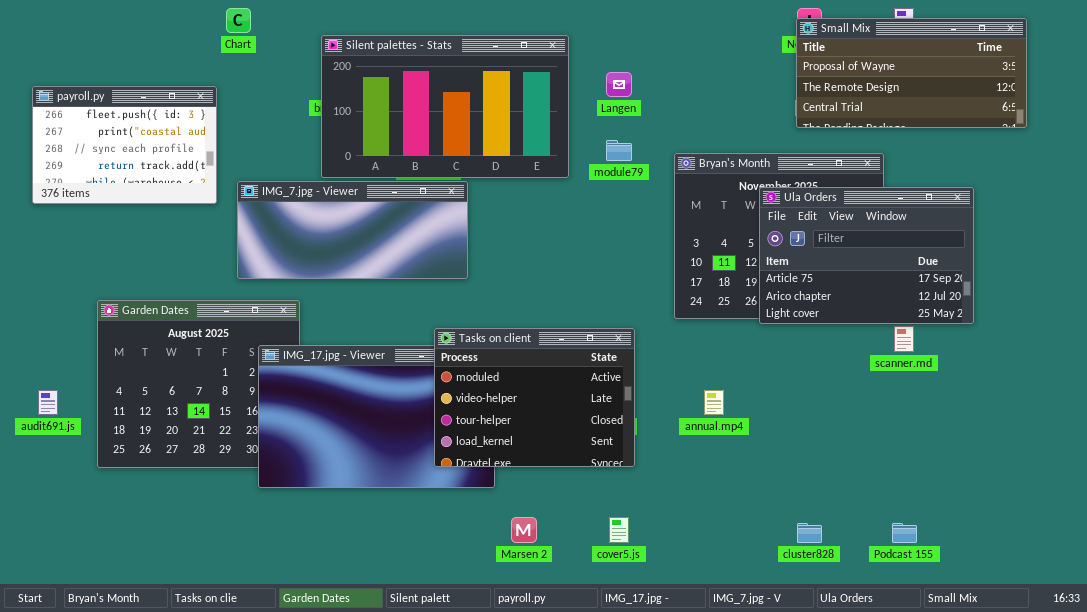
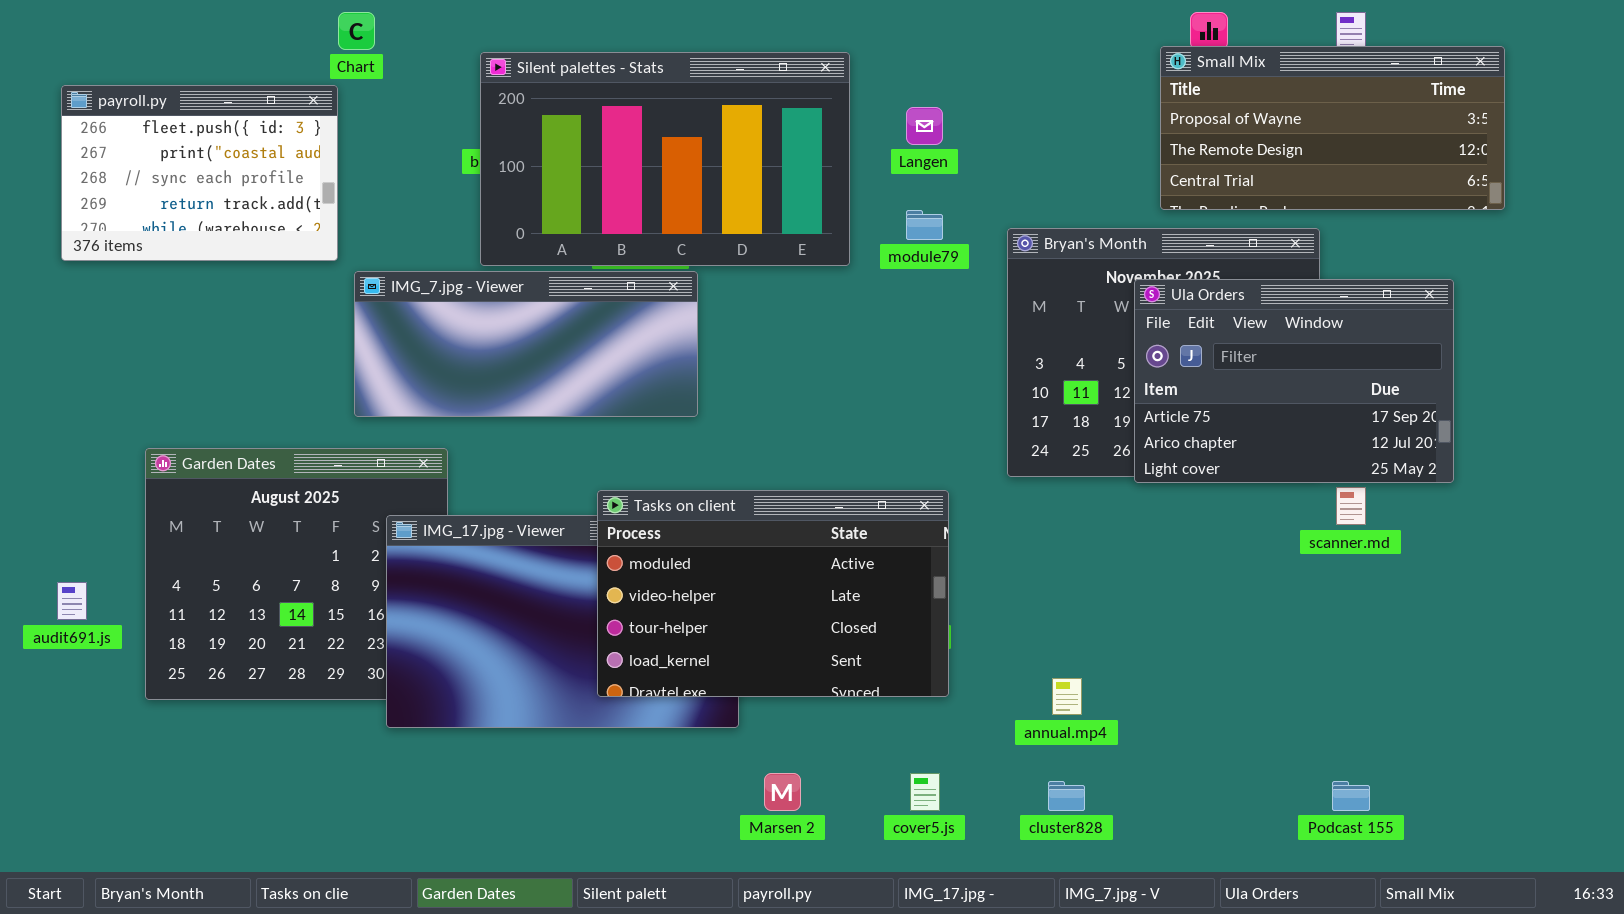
Small Mix: [796,18,1027,128] -> [1160,46,1505,210], moved
payroll.py: [32,86,217,204] -> [61,85,338,261], moved
Tasks on client: [434,328,635,467] -> [597,490,949,697], resized
annual.mp4: [704,390,724,415] -> [1052,678,1082,715], moved
cluster828: [797,523,822,543] -> [1048,781,1085,811], moved

